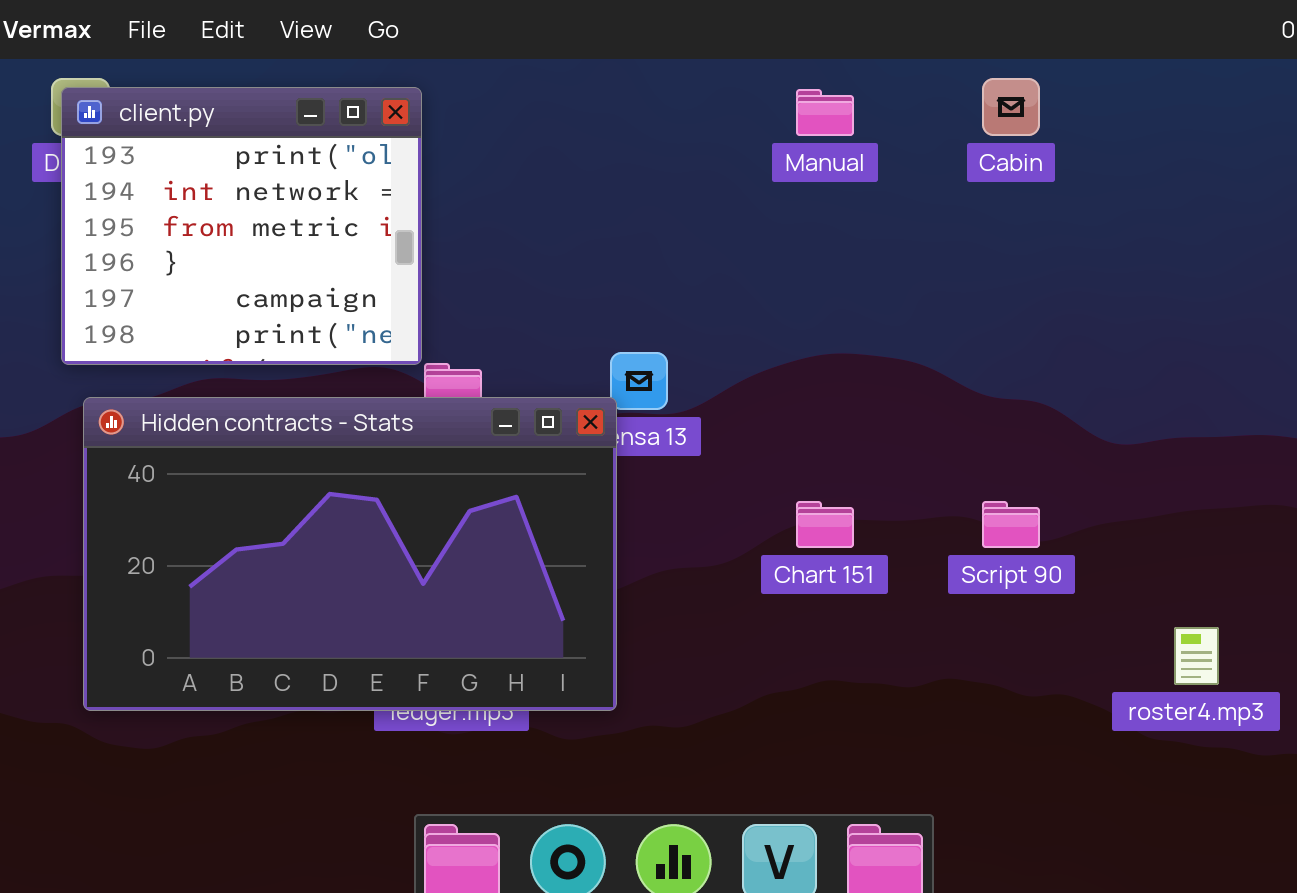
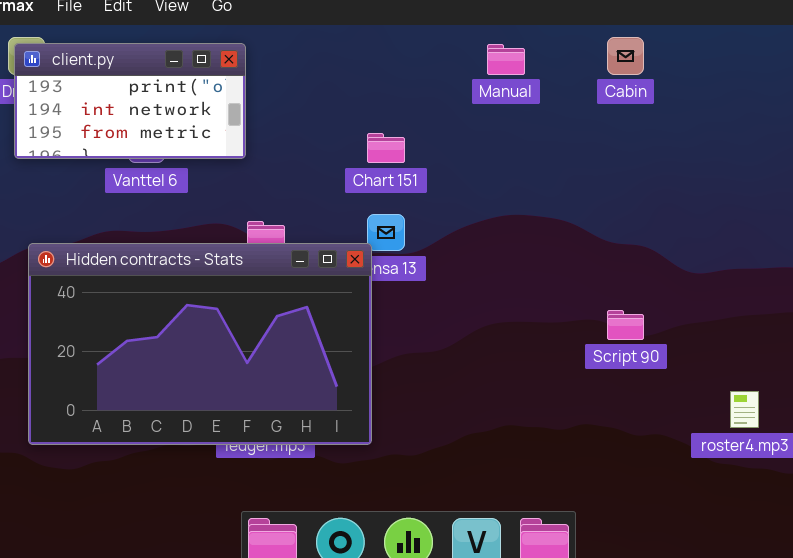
client.py: [61,87,422,365] -> [14,43,246,159], resized
Chart 151: [796,501,854,548] -> [367,133,405,163], moved

